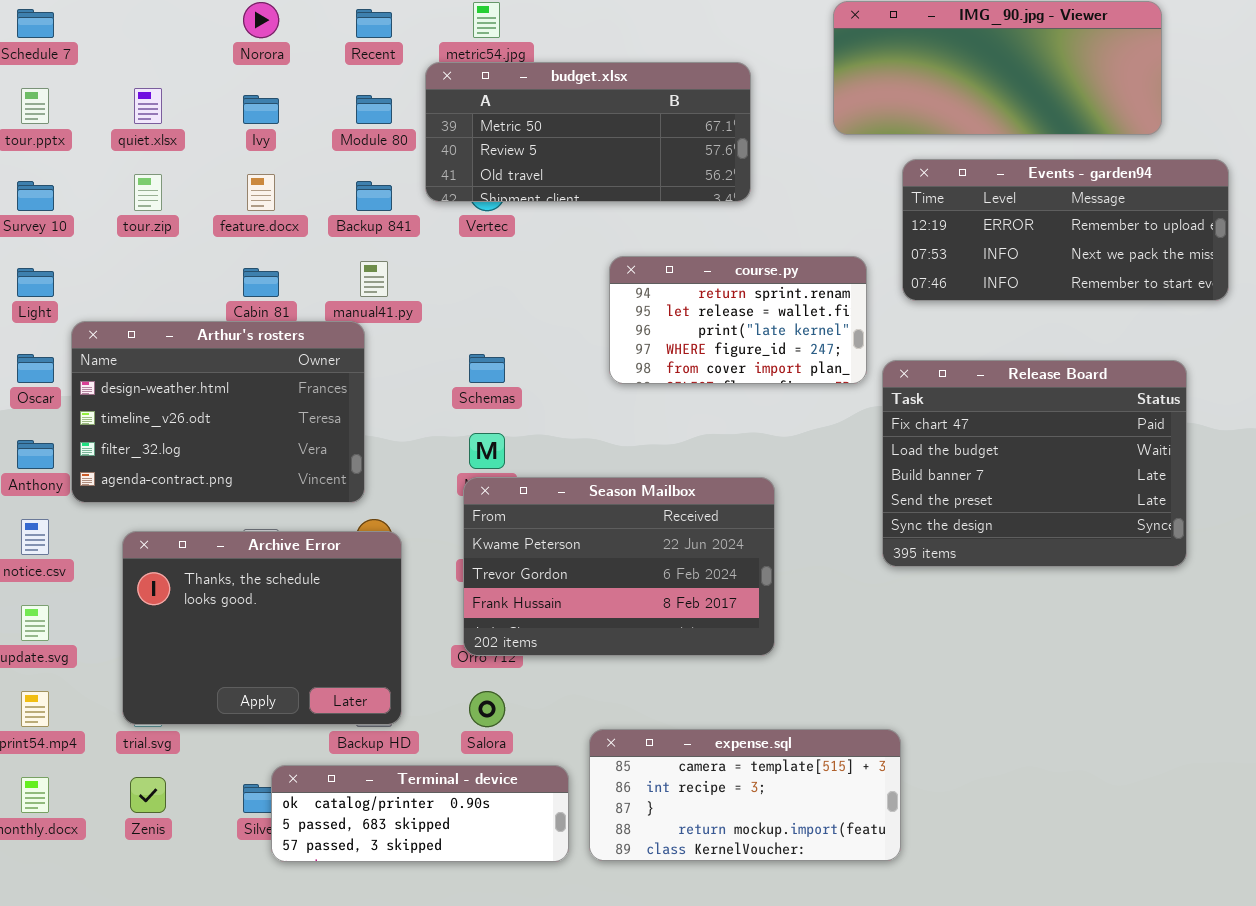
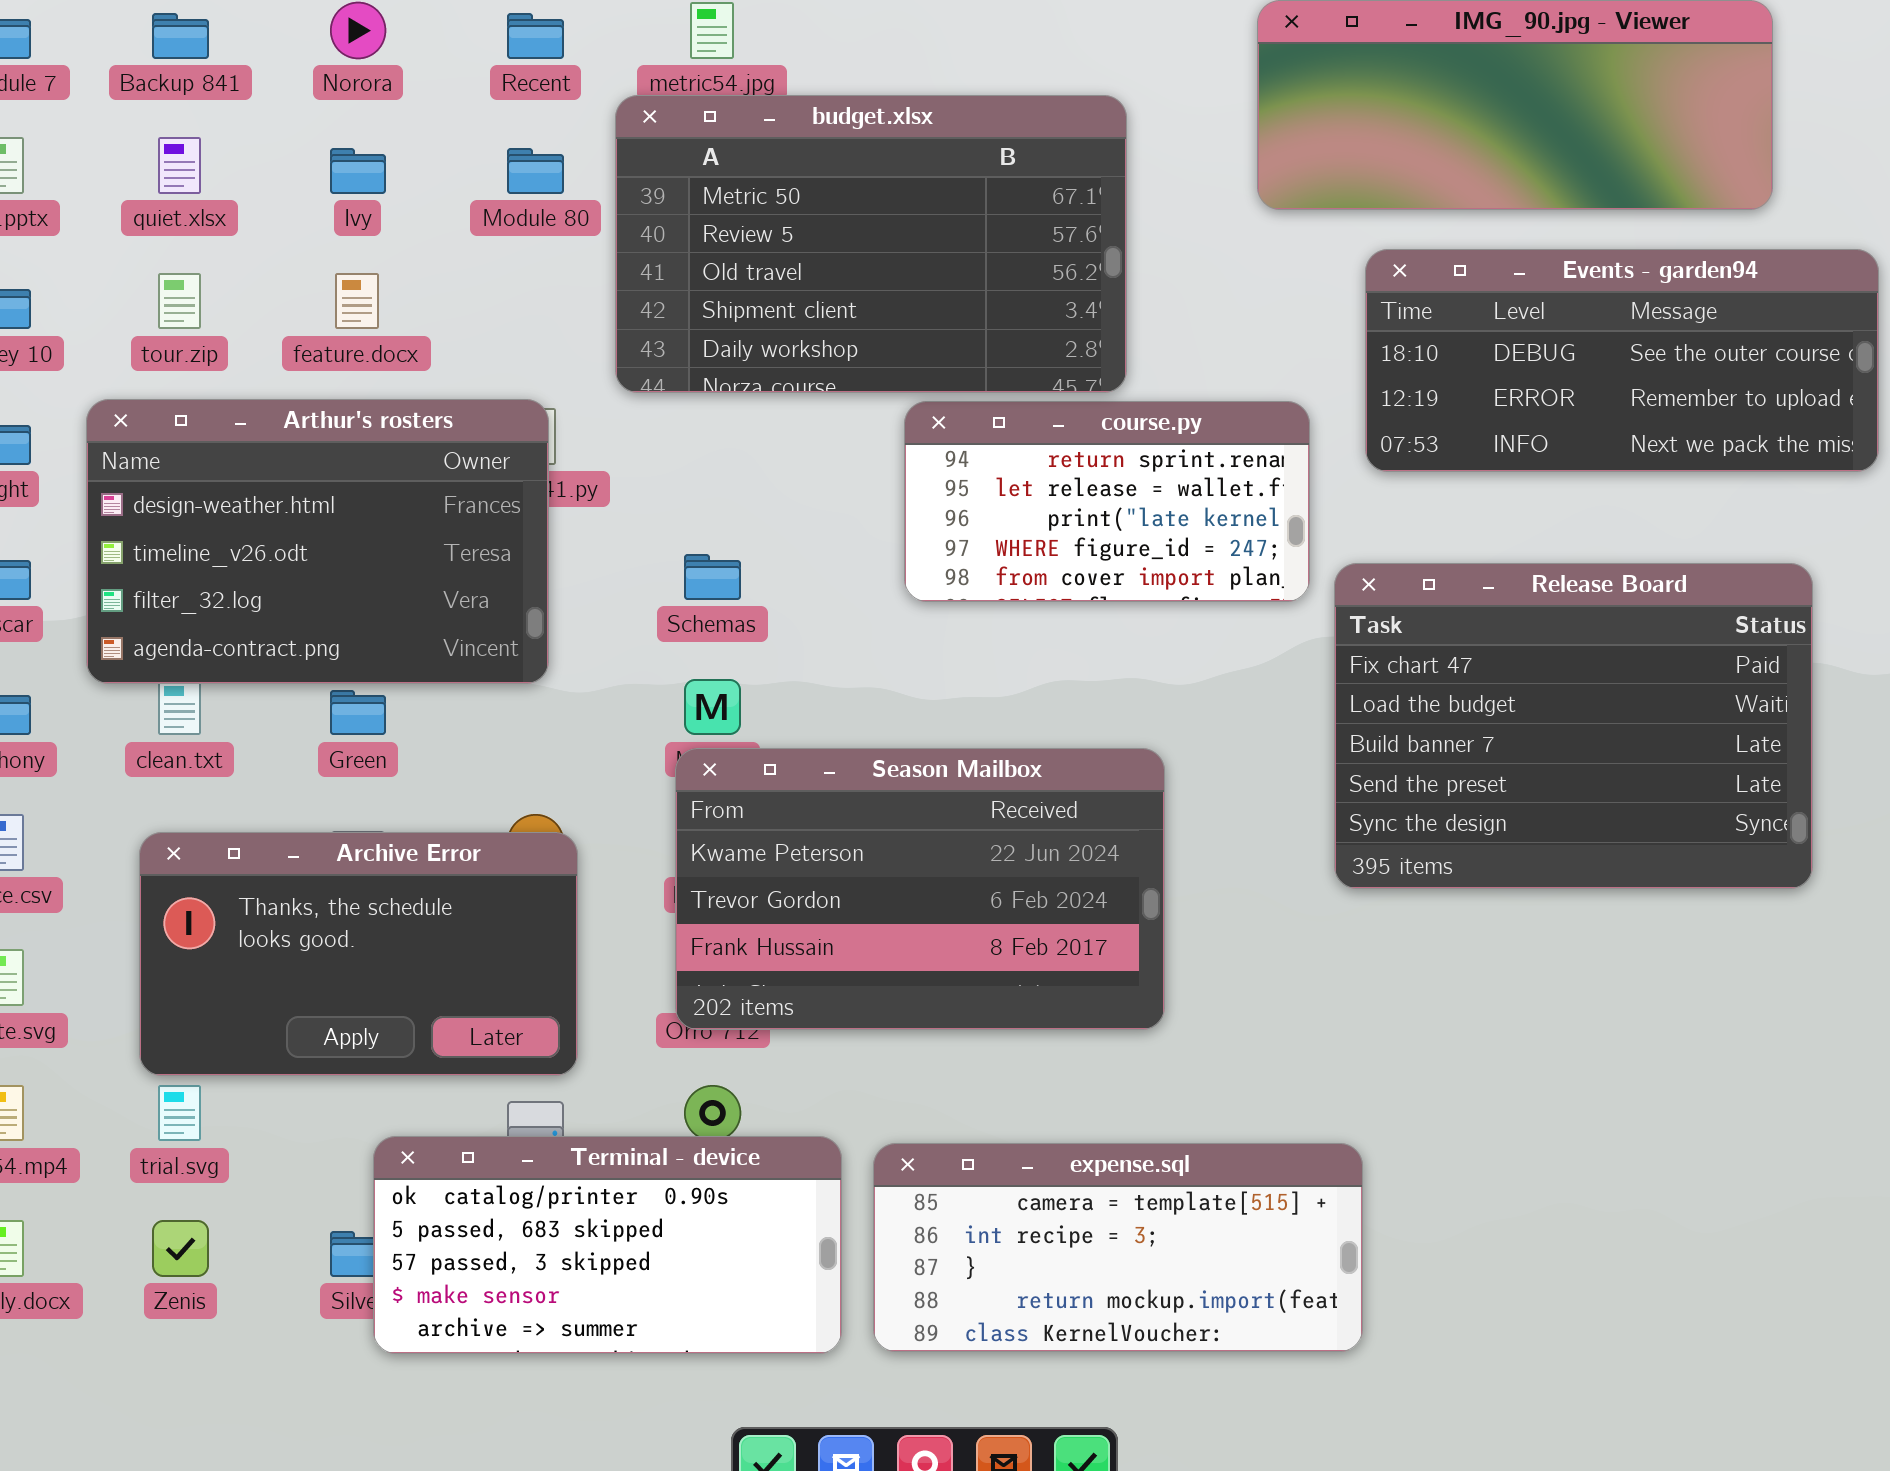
budget.xlsx: [425,62,751,202] -> [615,95,1127,393], resized
Events - garden94: [902,159,1229,301] -> [1365,249,1879,472], scrolled up 1 row
Backup 841: [356,181,392,211] -> [152,13,209,59], moved
Arthur's rosters: [71,321,365,503] -> [86,399,549,684], moved
Archive Error: [122,531,402,725] -> [139,832,578,1076], resized
Terminal - device: [271,765,569,862] -> [373,1136,842,1354], resized

